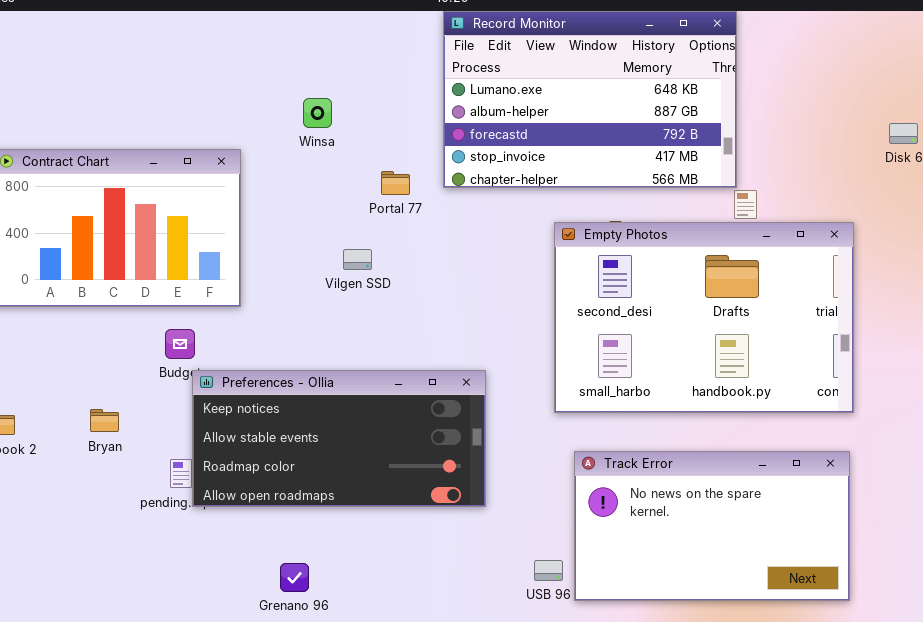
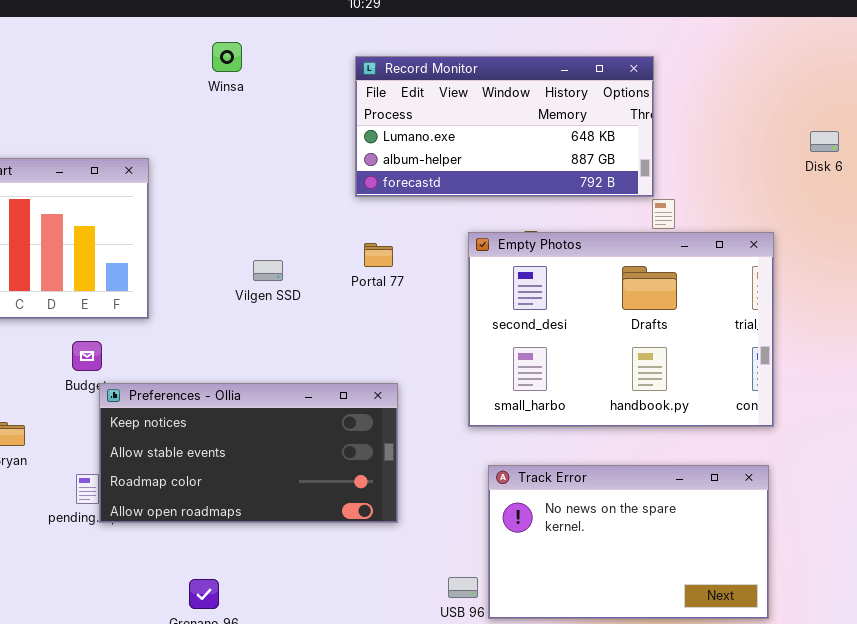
Record Monitor: [443,11,737,188] -> [355,56,654,197], resized
Winsa: [303,98,332,128] -> [212,42,242,72], moved
Portal 77: [381,171,410,195] -> [364,243,393,267], moved

